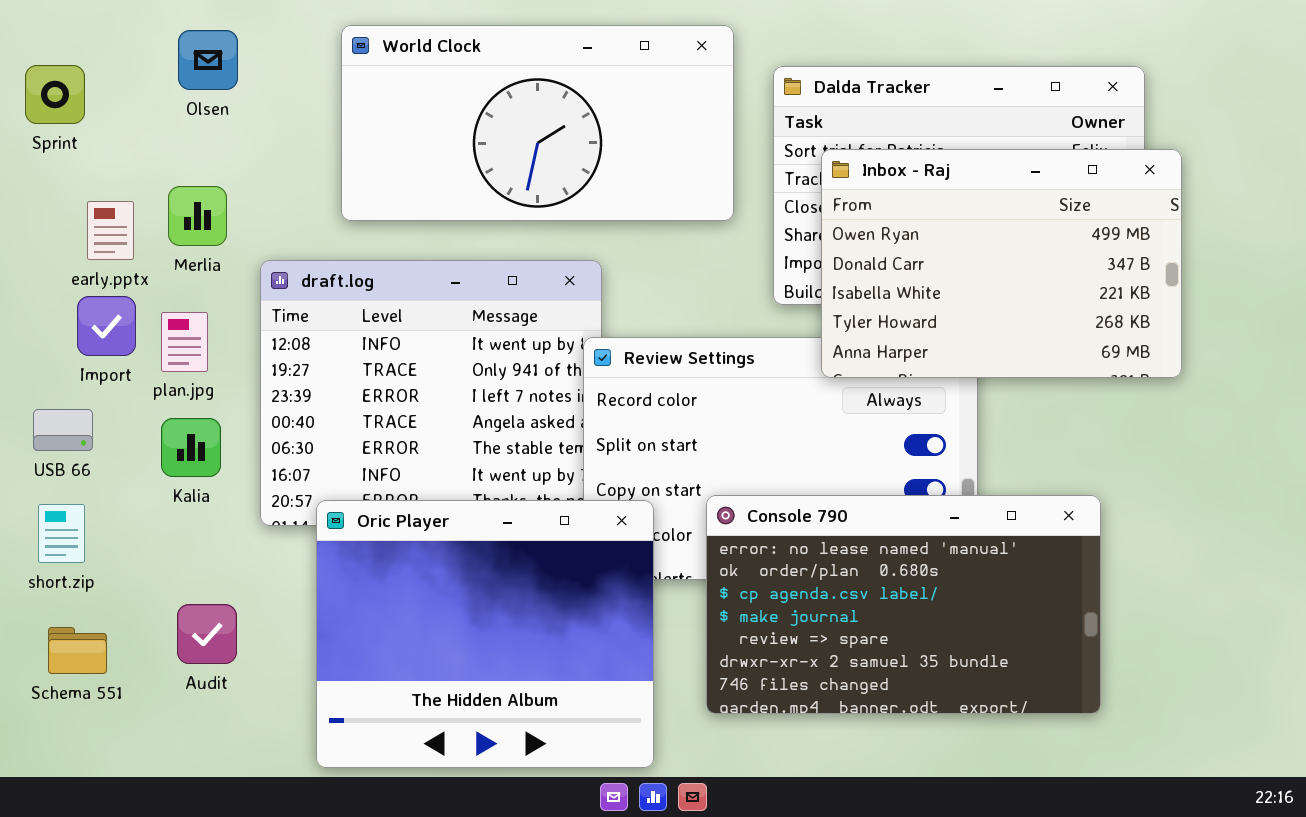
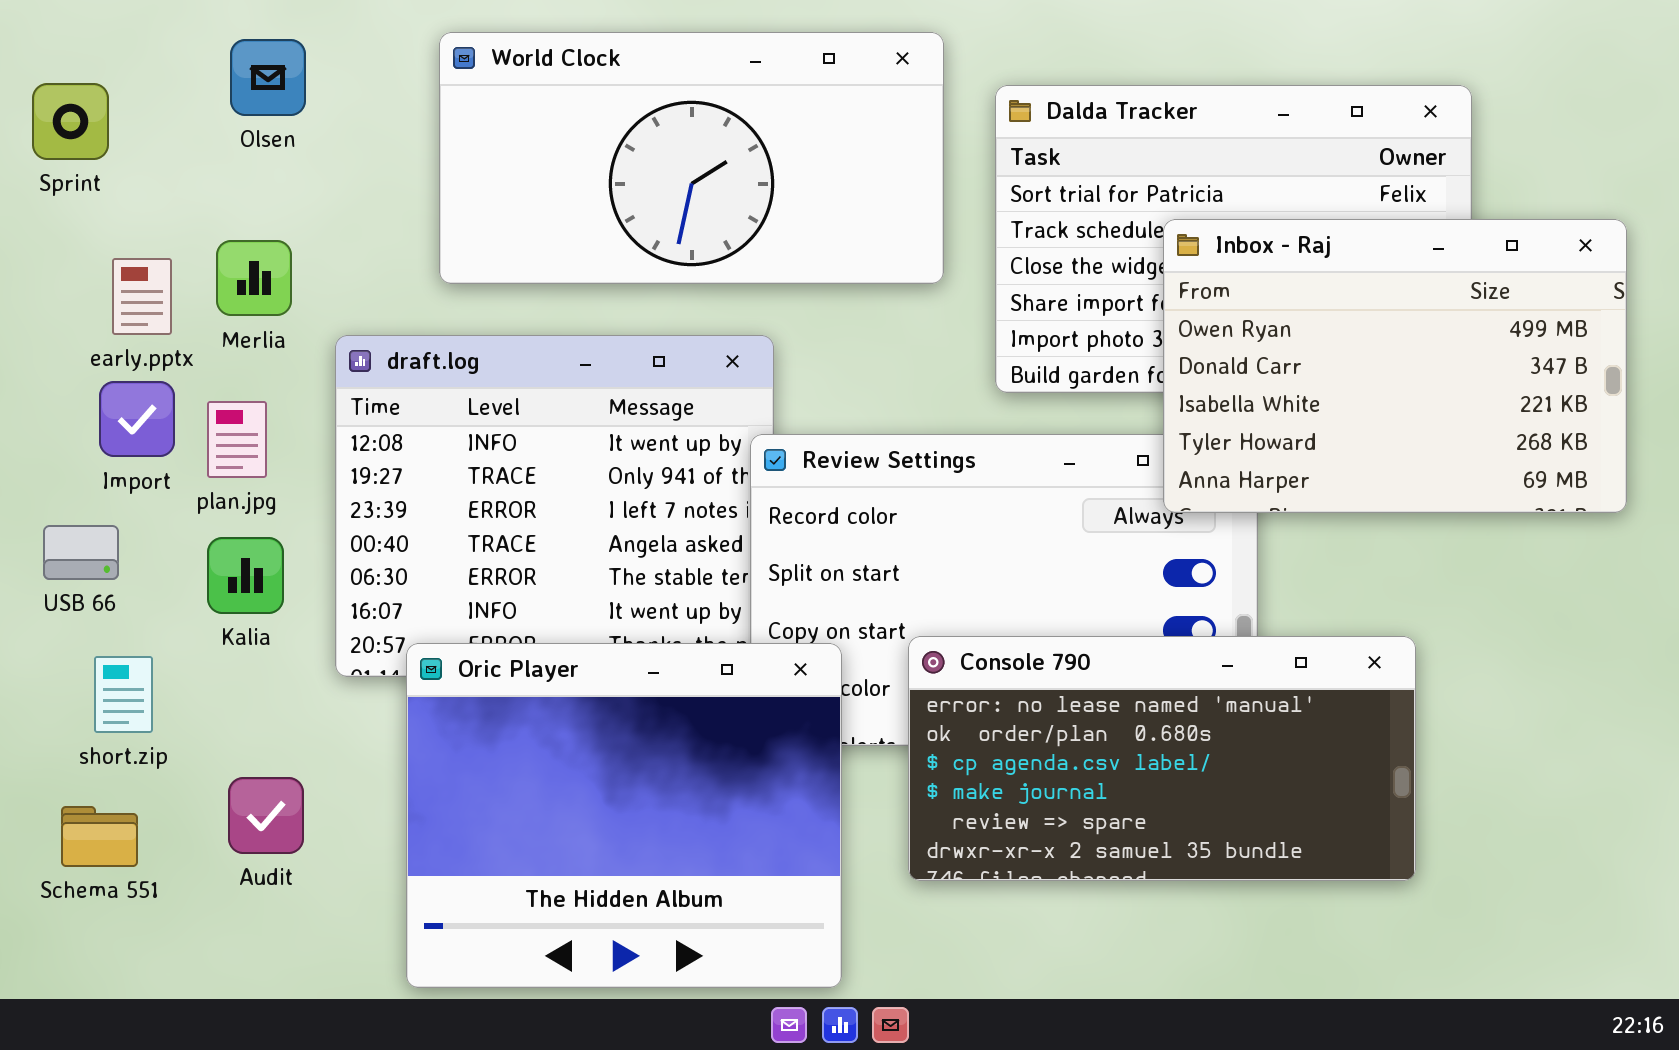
Inbox - Raj: [821,149,1182,378] -> [1163,219,1627,513], moved
Console 790: [706,495,1101,714] -> [908,636,1416,881], resized
short.zip: [38,504,85,563] -> [94,656,153,733], moved

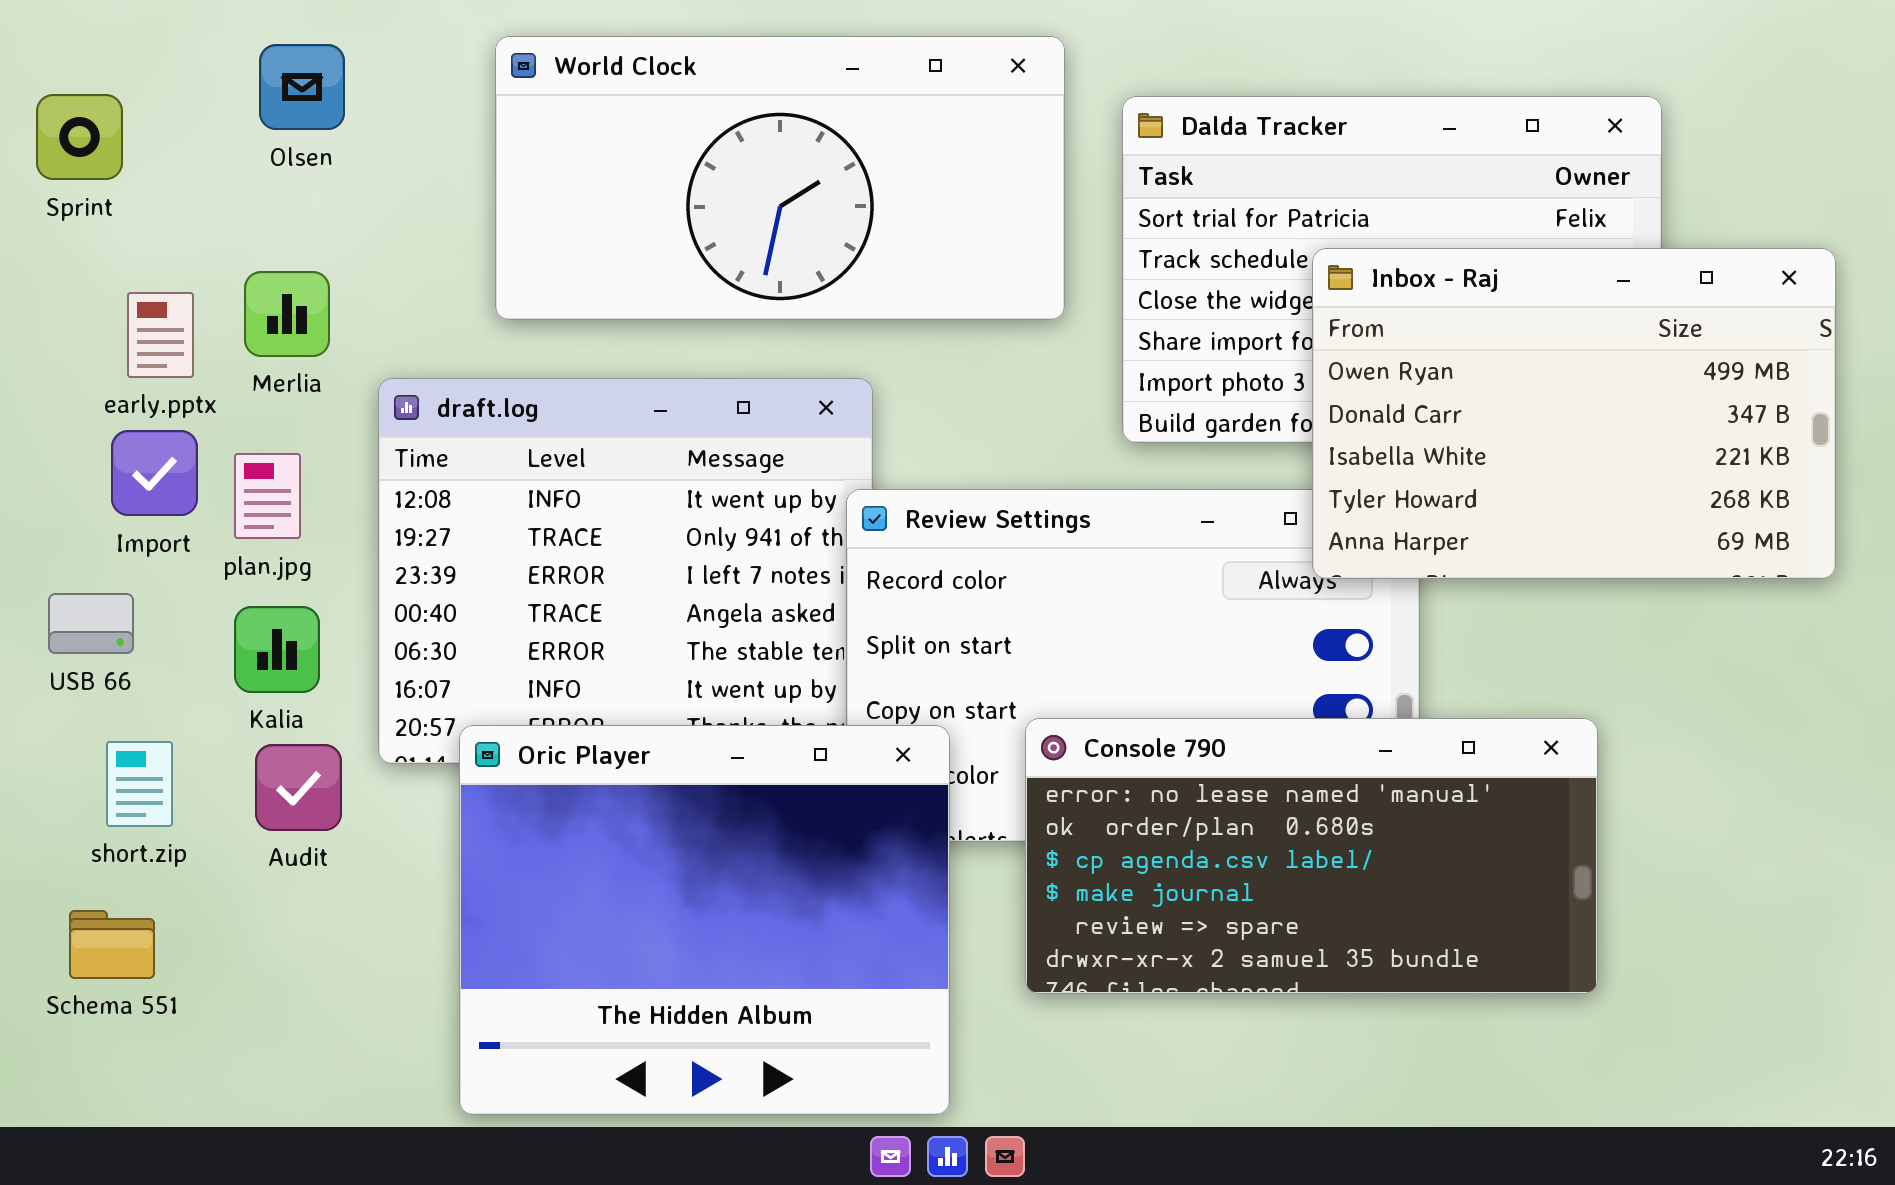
Audit: [228,777,304,854] -> [255,744,342,831], moved

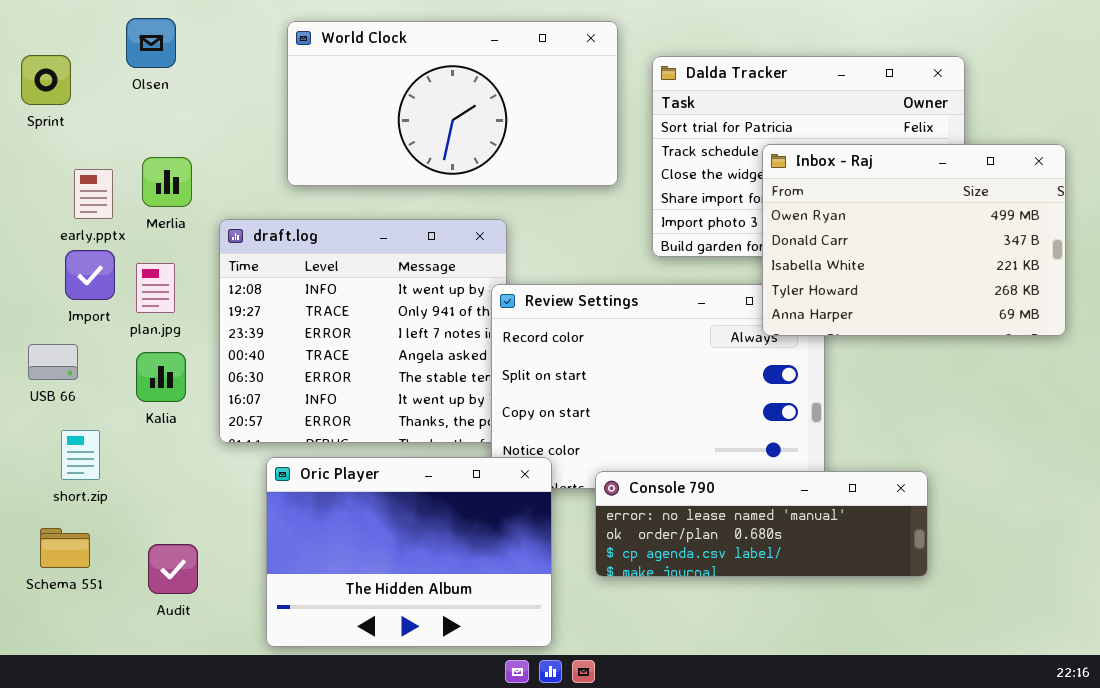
Olsen: [259,44,345,130] -> [126,18,176,68], moved
Console 790: [1025,718,1598,994] -> [595,471,928,577], resized
Oric Player: [459,725,950,1115] -> [266,457,552,647], resized
Audit: [255,744,342,831] -> [148,544,198,594], moved

